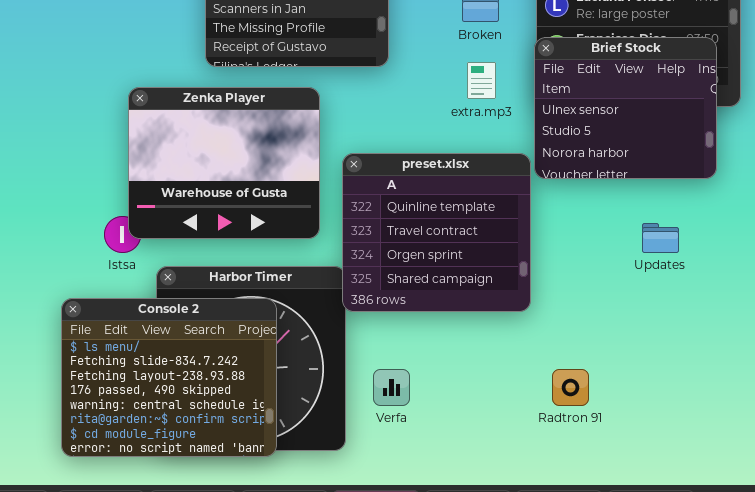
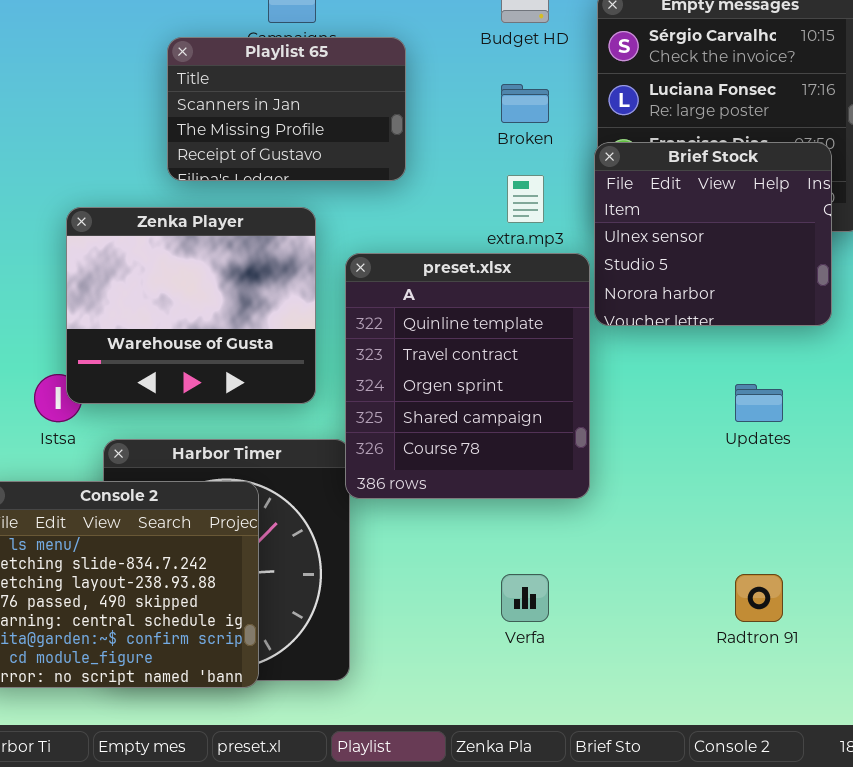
preset.xlsx: [342,153,531,312] -> [345,253,590,499], resized
Verfa: [373,369,410,406] -> [501,574,549,622], moved
Radtron 91: [552,369,589,406] -> [735,574,783,622], moved

